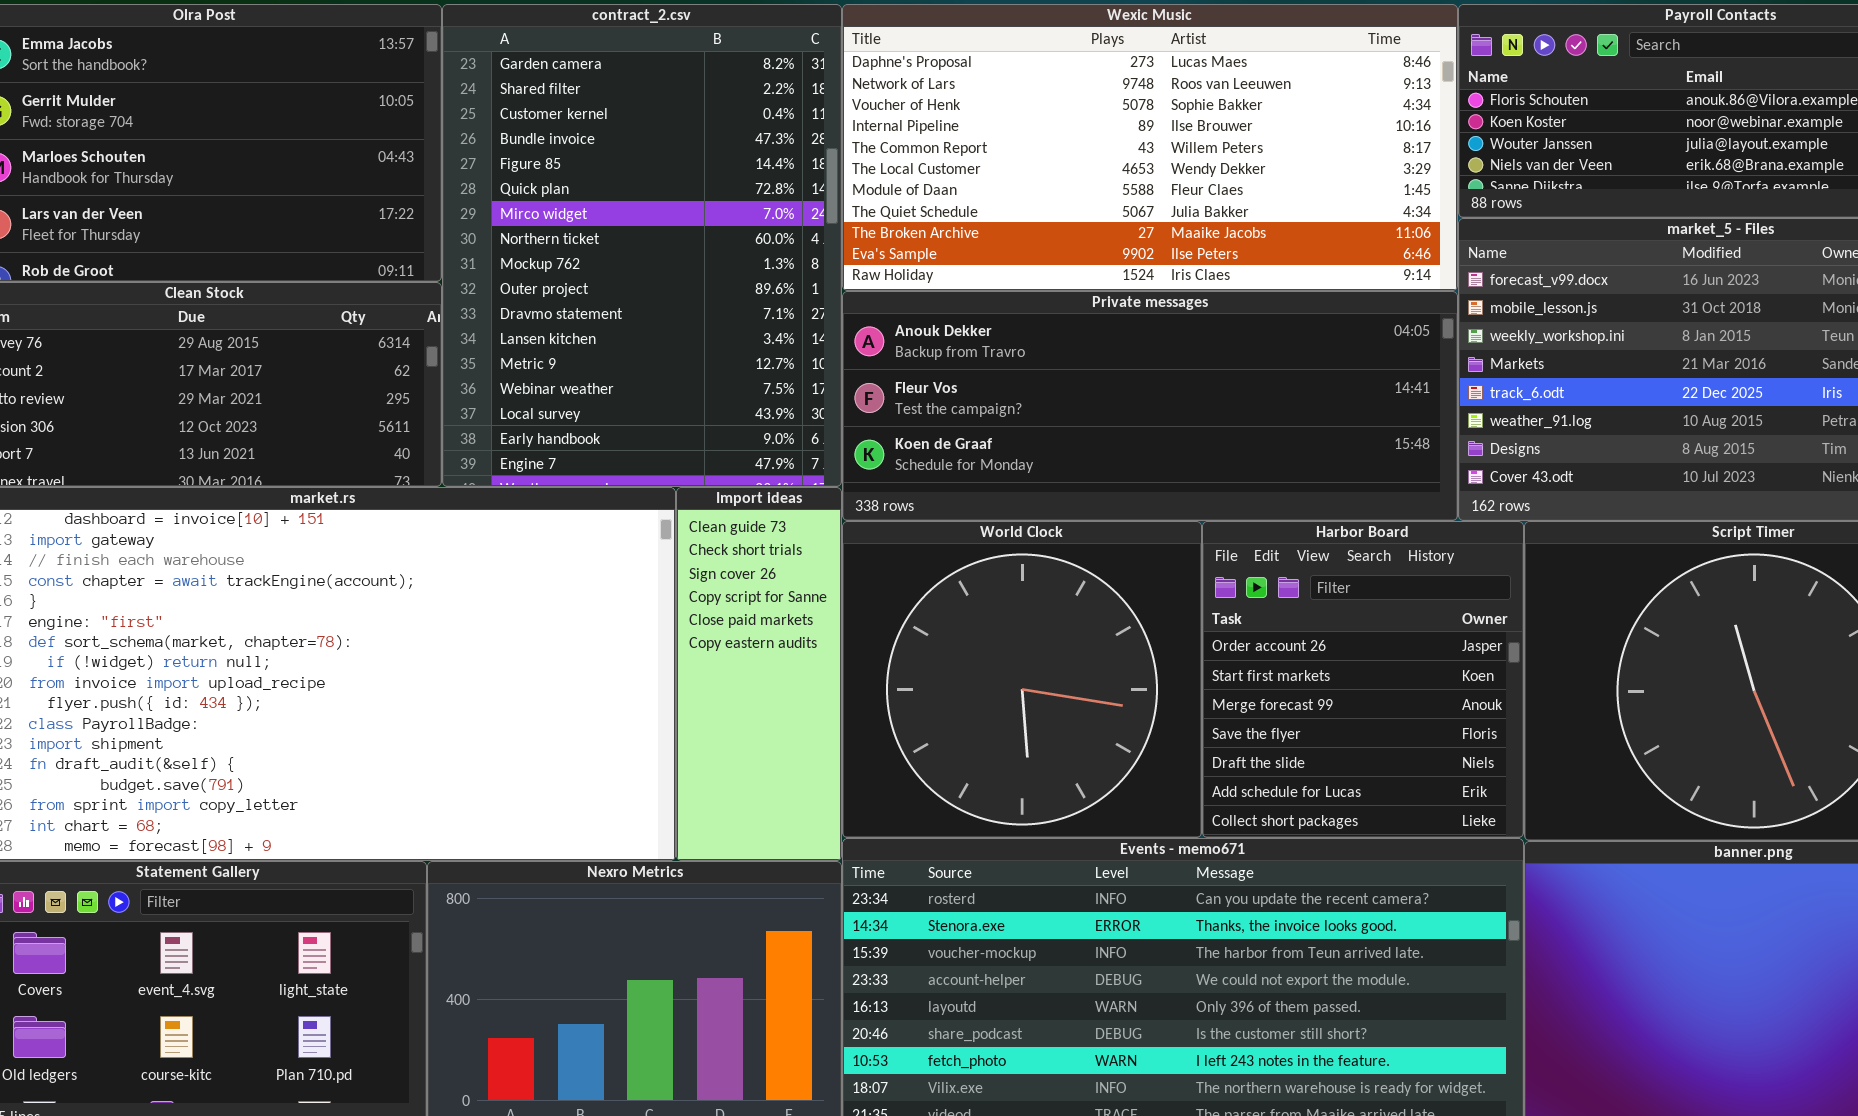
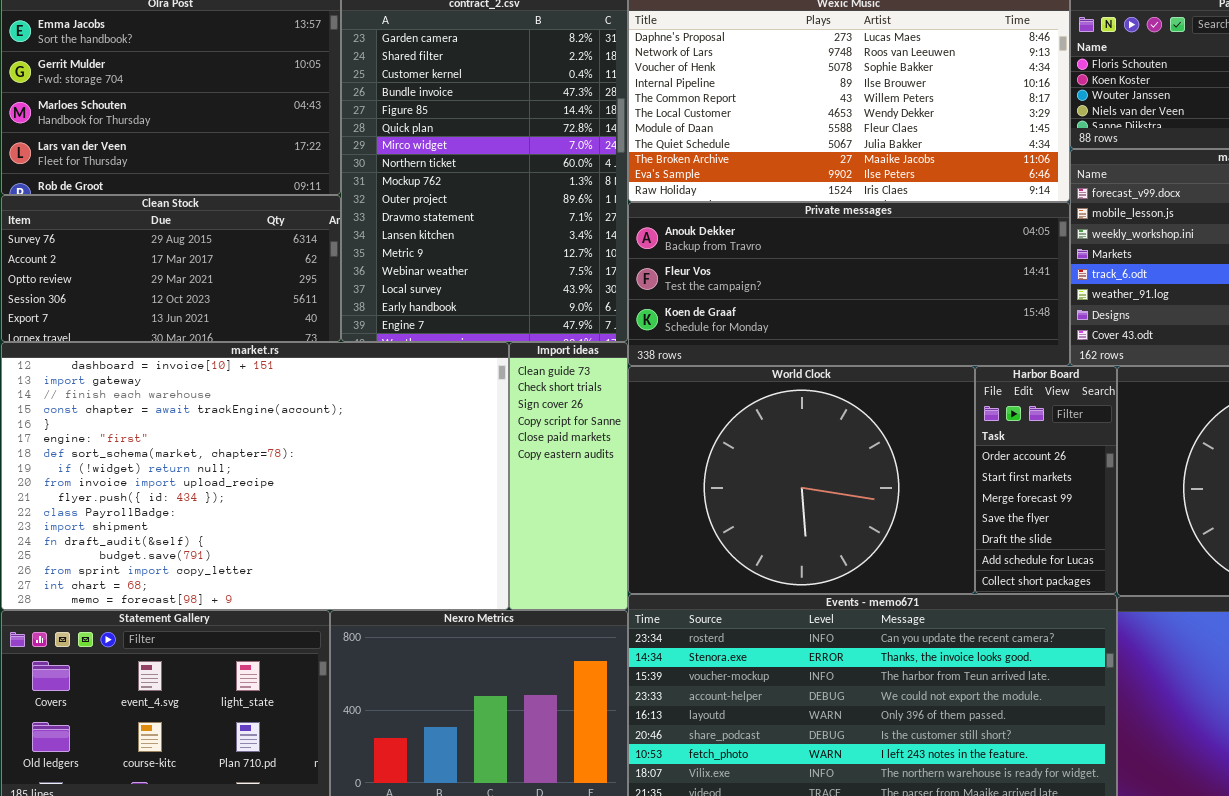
World Clock: [842,521,1202,838] -> [628,366,975,594], resized
Harbor Board: [1202,521,1524,838] -> [975,366,1117,594], resized

